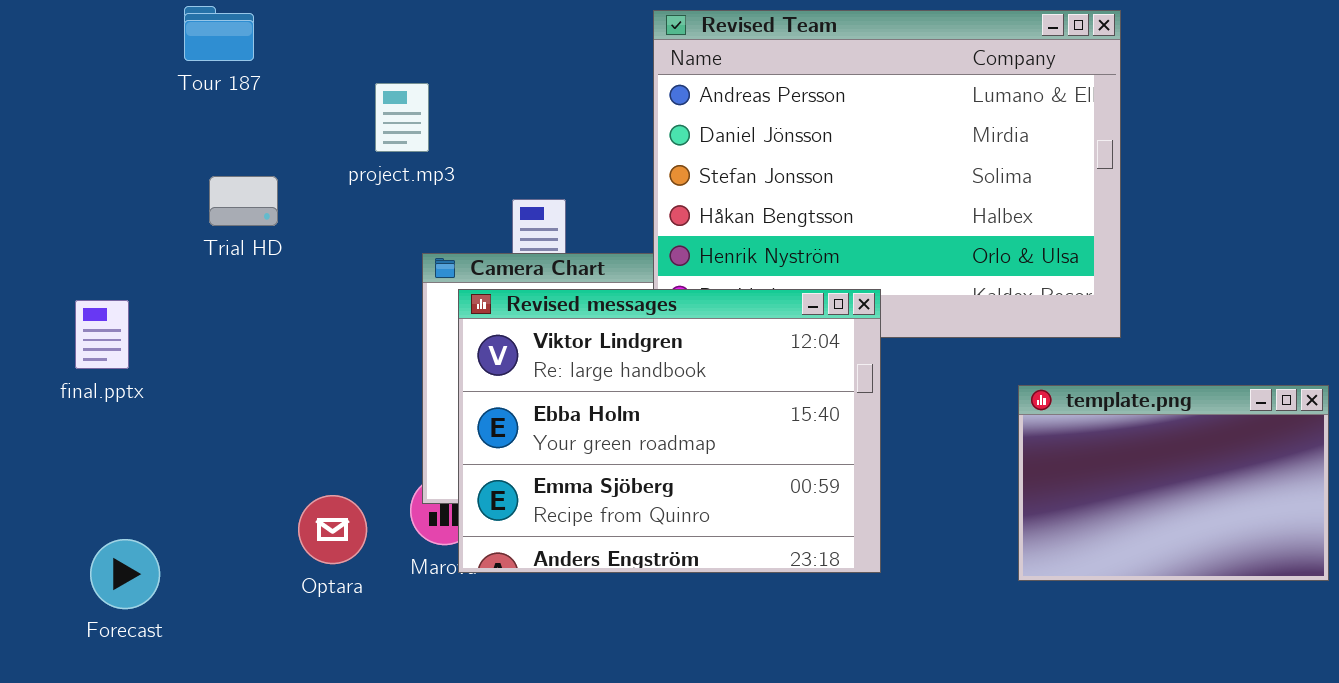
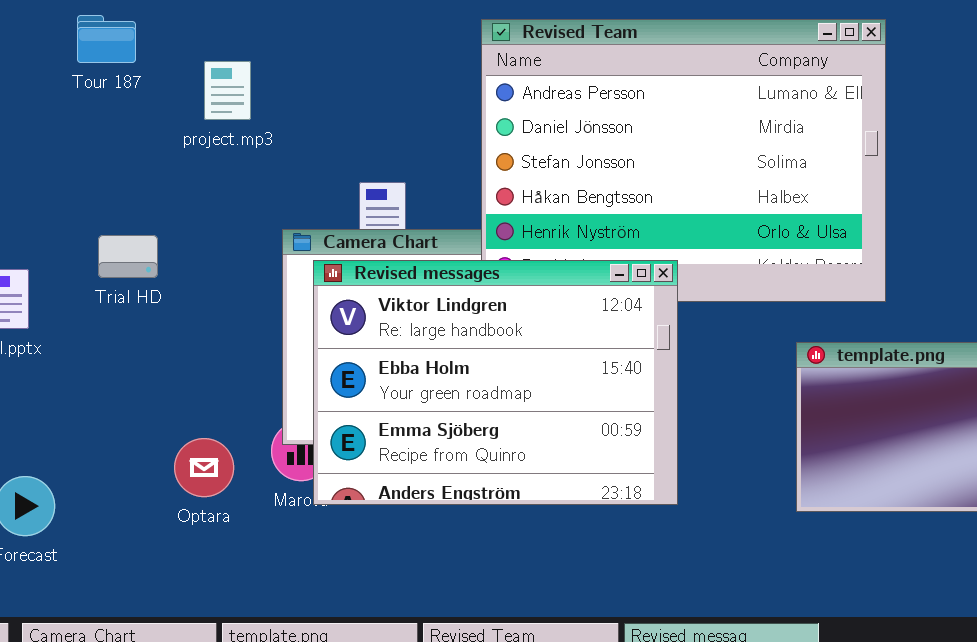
project.mp3: [375,83,429,152] -> [204,61,251,120], moved
Trial HD: [209,176,278,226] -> [98,235,158,278], moved

